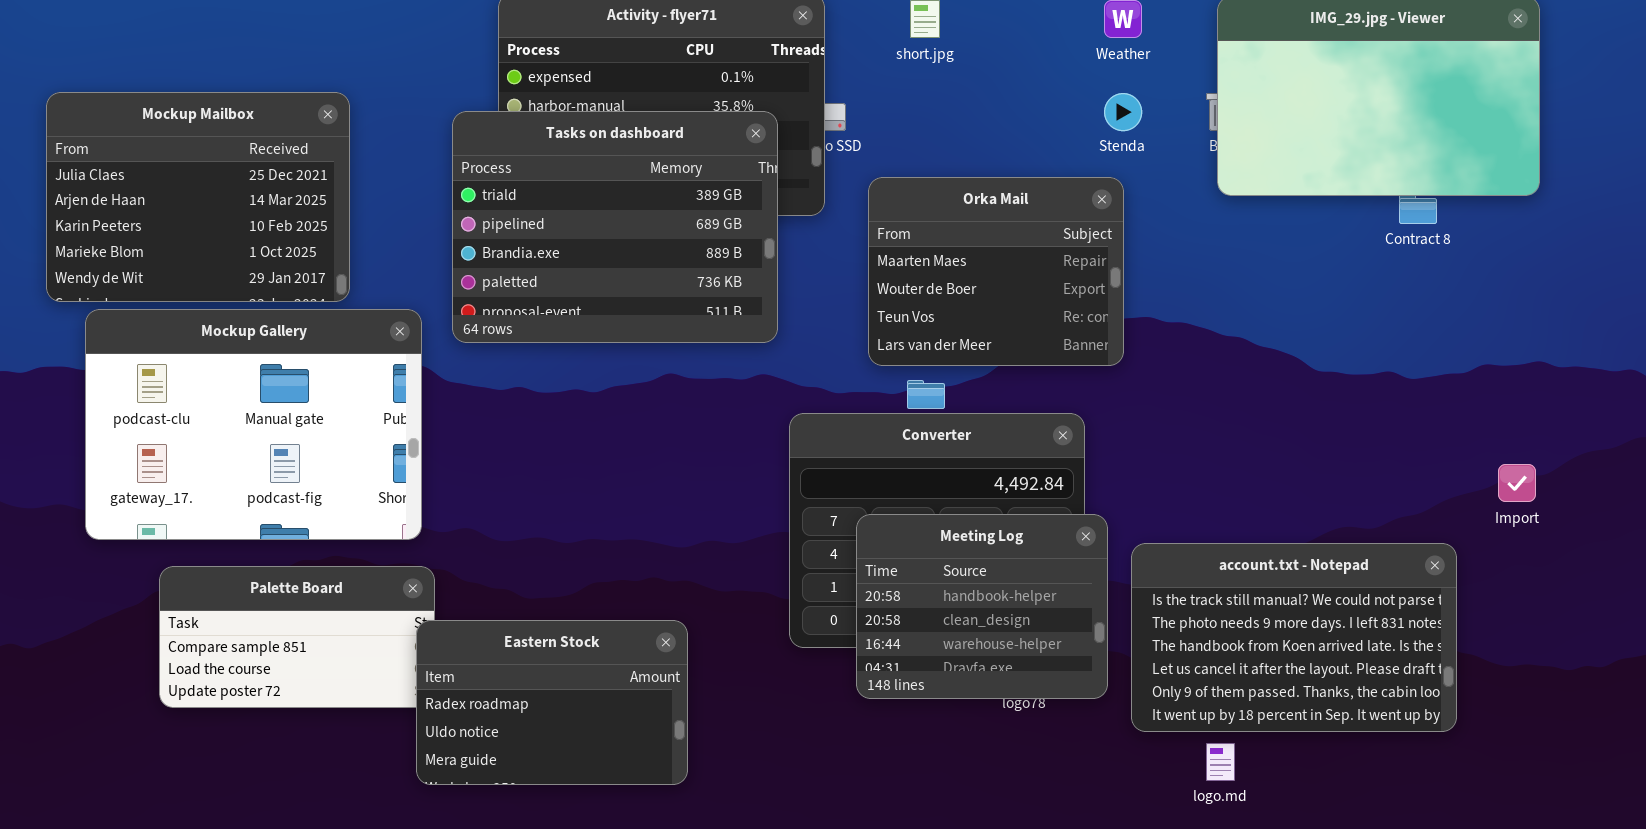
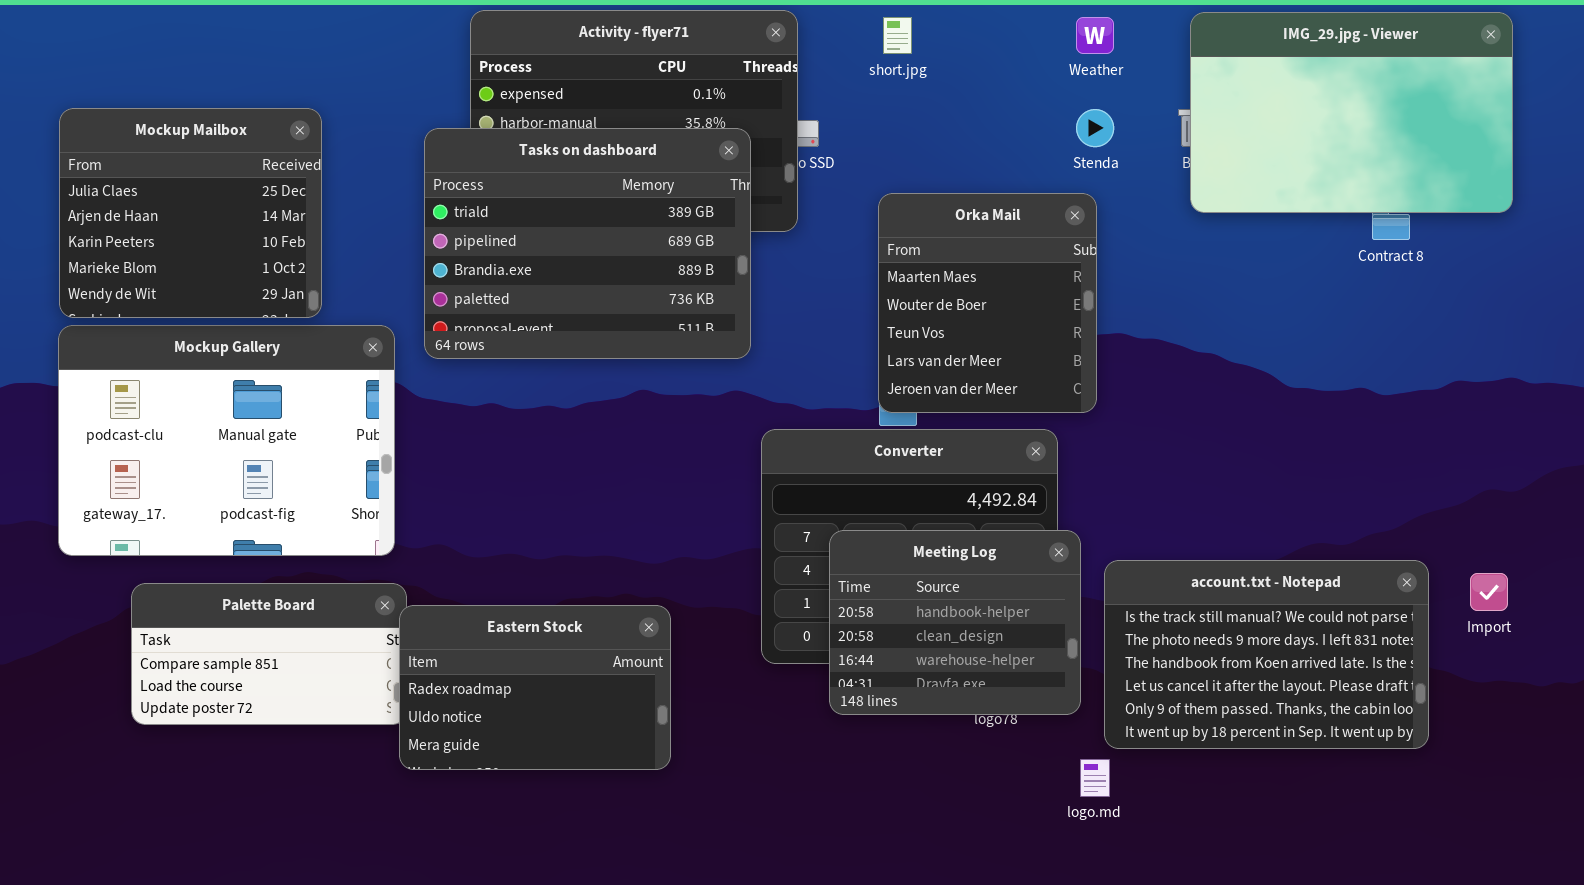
Mockup Mailbox: [46,92,350,302] -> [59,108,322,318], resized
Orka Mail: [868,177,1124,366] -> [878,193,1097,413], resized
Import: [1498,464,1536,502] -> [1470,573,1508,611], moved
Eastern Stock: [416,620,688,785] -> [399,605,671,770], moved
logo.md: [1206,743,1235,781] -> [1080,759,1110,797], moved

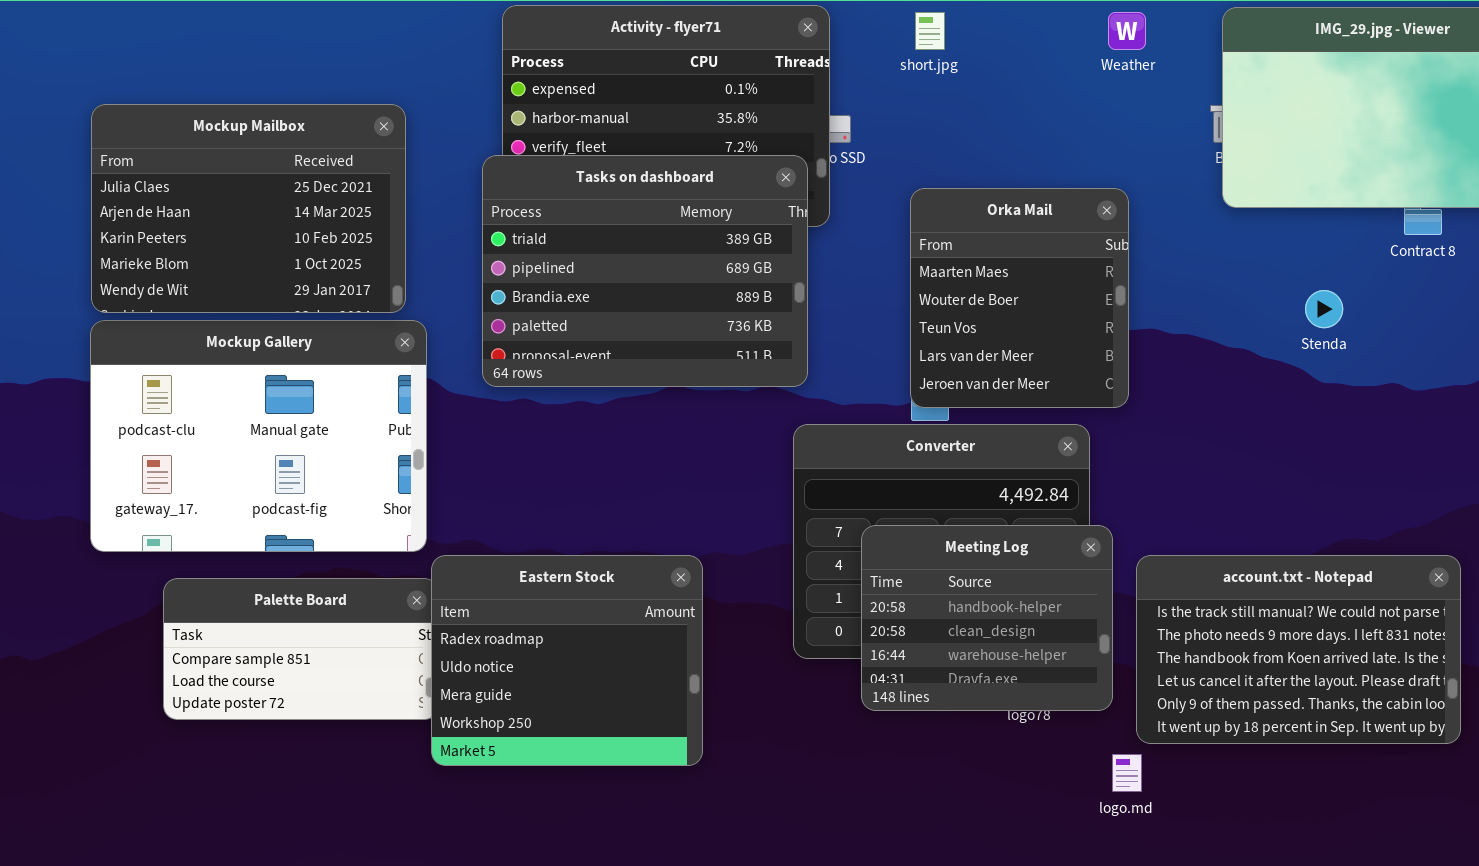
Mockup Mailbox: [59,108,322,318] -> [91,104,406,313], resized
Stenda: [1076,109,1114,147] -> [1305,290,1343,328], moved
Tasks on dashboard: [424,128,751,359] -> [482,155,808,387], moved
Eastern Stock: [399,605,671,770] -> [431,555,703,766], resized

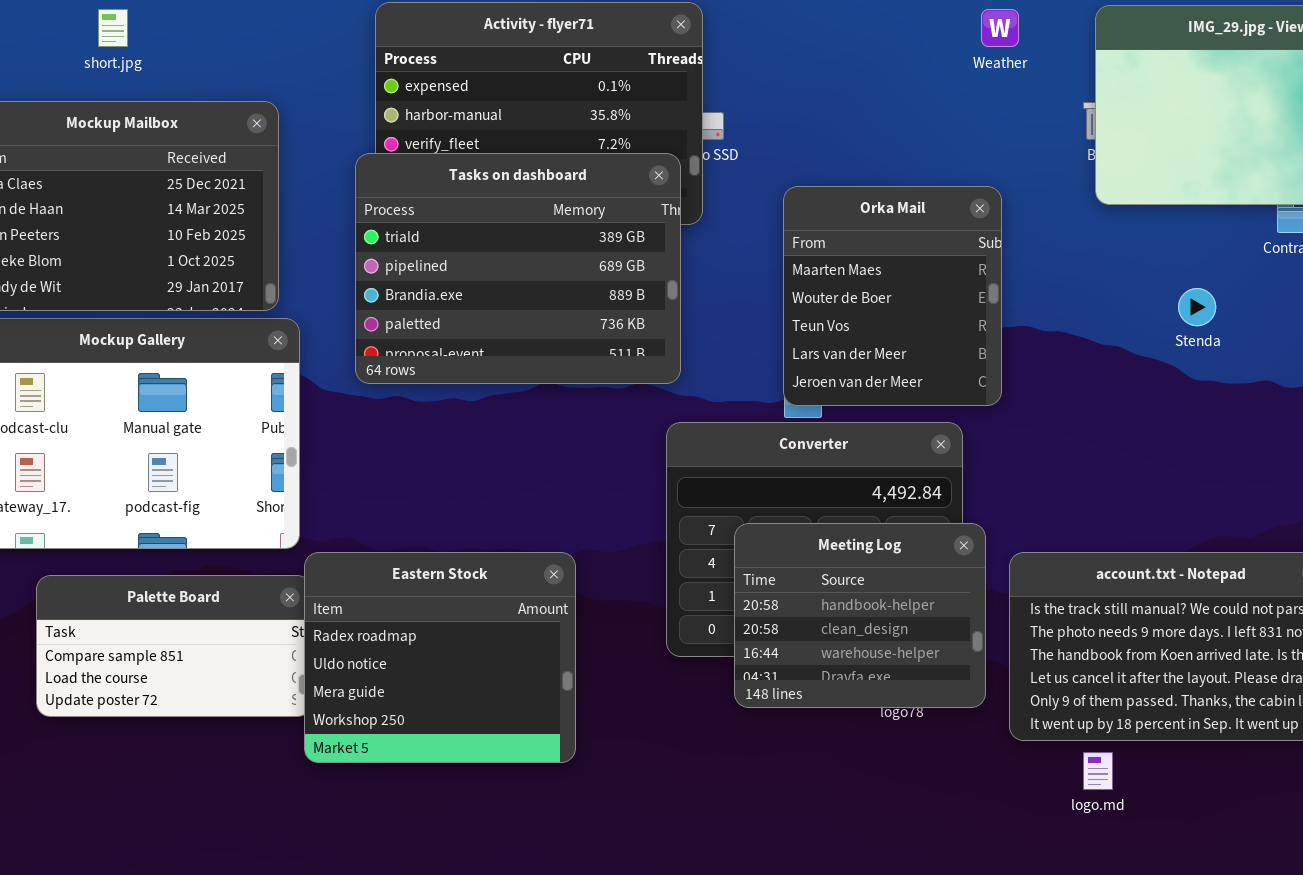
short.jpg: [915,12,945,50] -> [98,9,128,47], moved
logo.md: [1112,754,1142,792] -> [1083,752,1113,790], moved

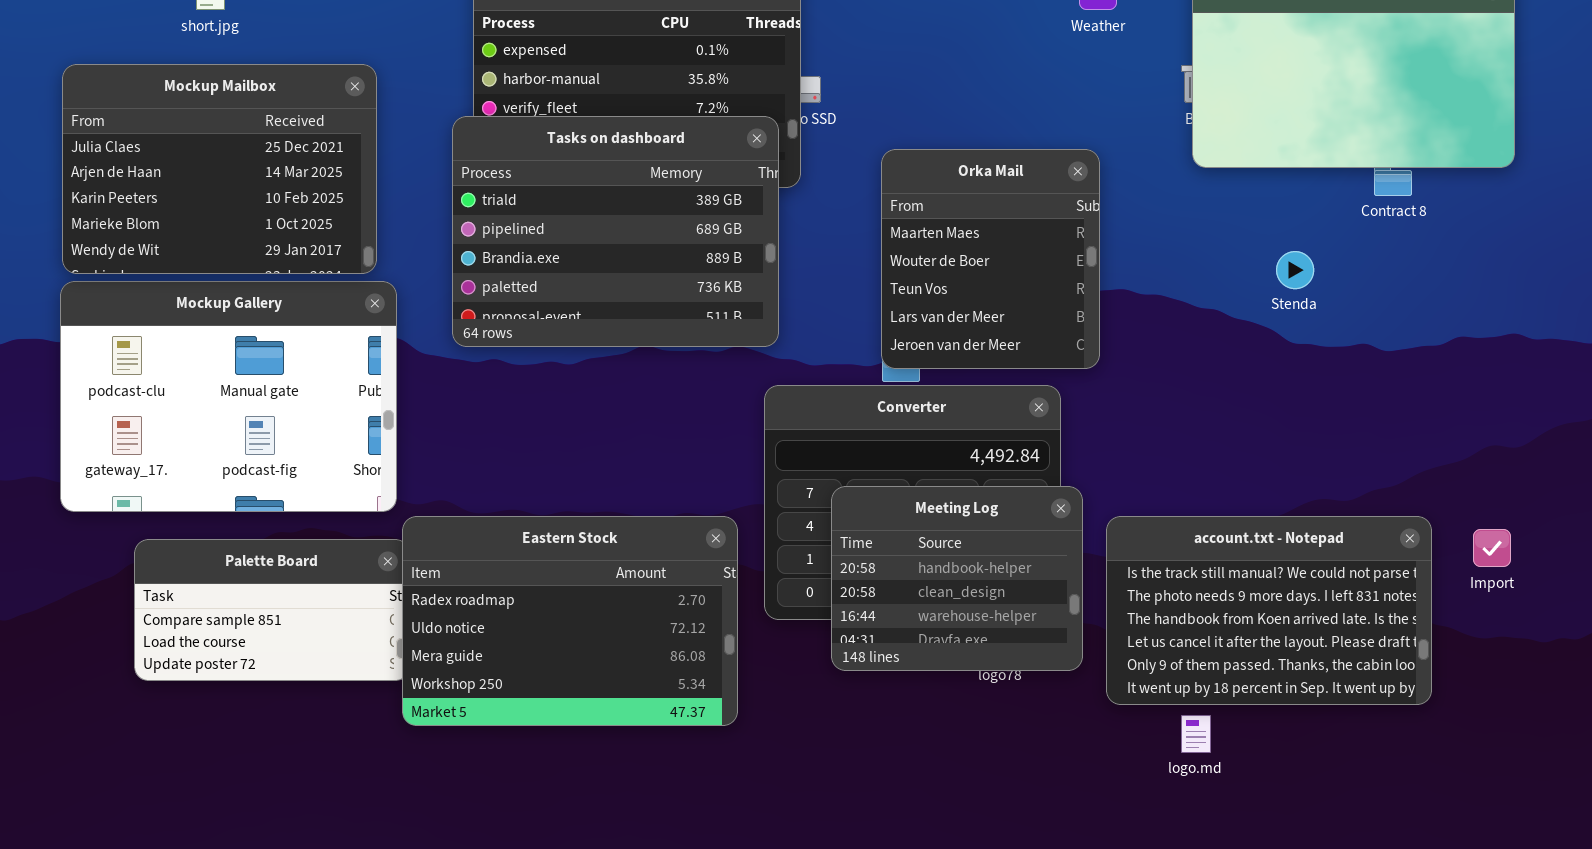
Eastern Stock: [304,552,576,763] -> [402,516,738,726], resized

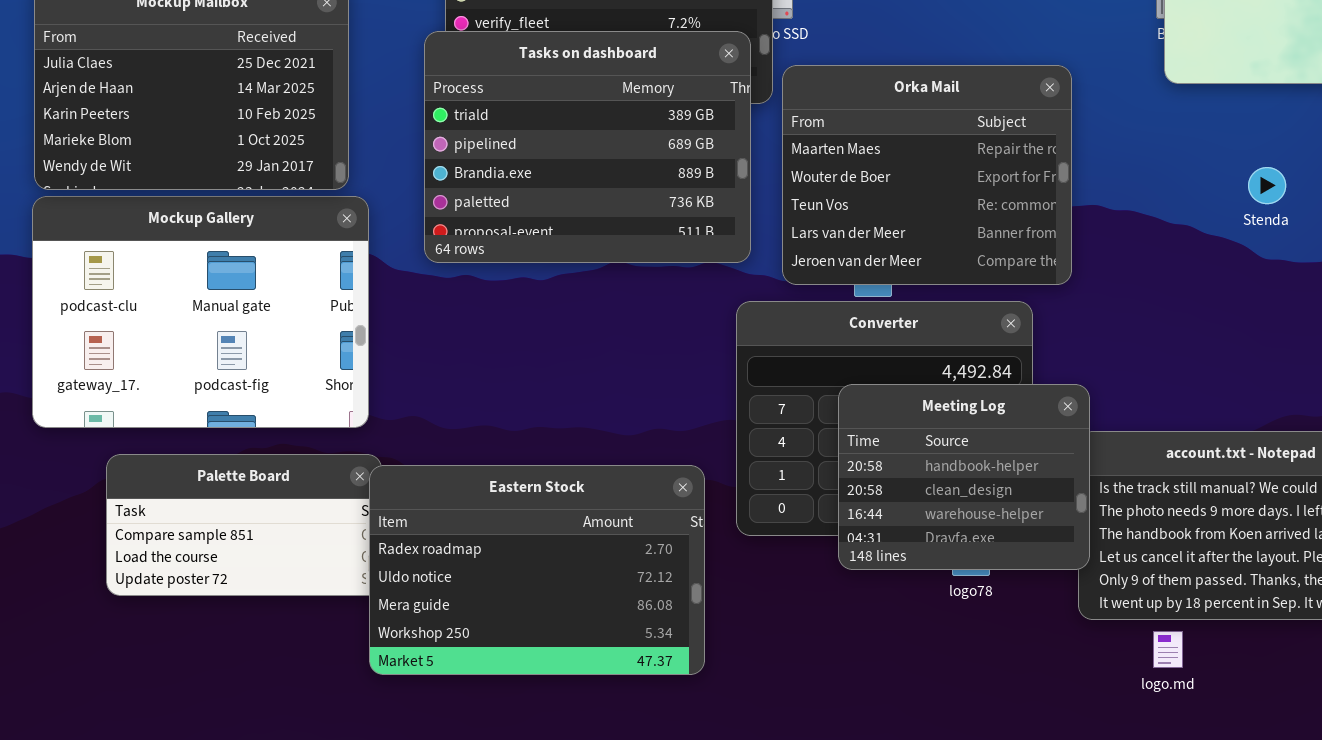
Orka Mail: [881,149,1100,369] -> [782,65,1072,285], resized
Meeting Log: [831,486,1083,671] -> [838,384,1090,570], moved
Eastern Stock: [402,516,738,726] -> [369,465,705,675], moved

